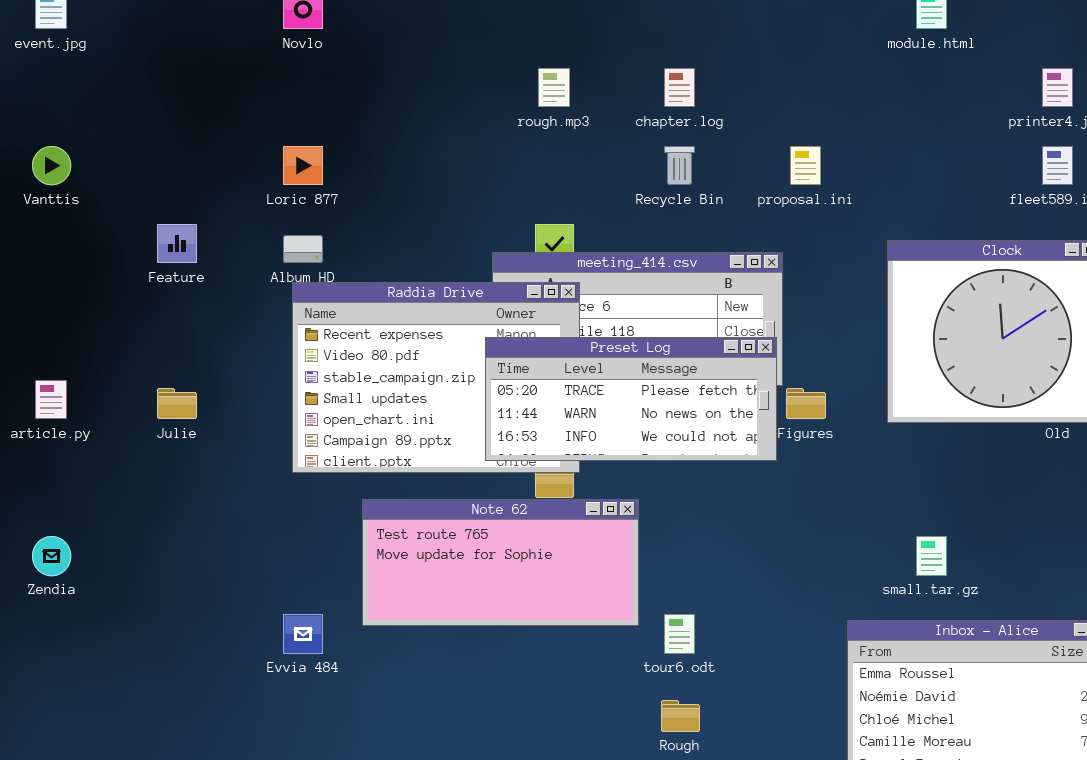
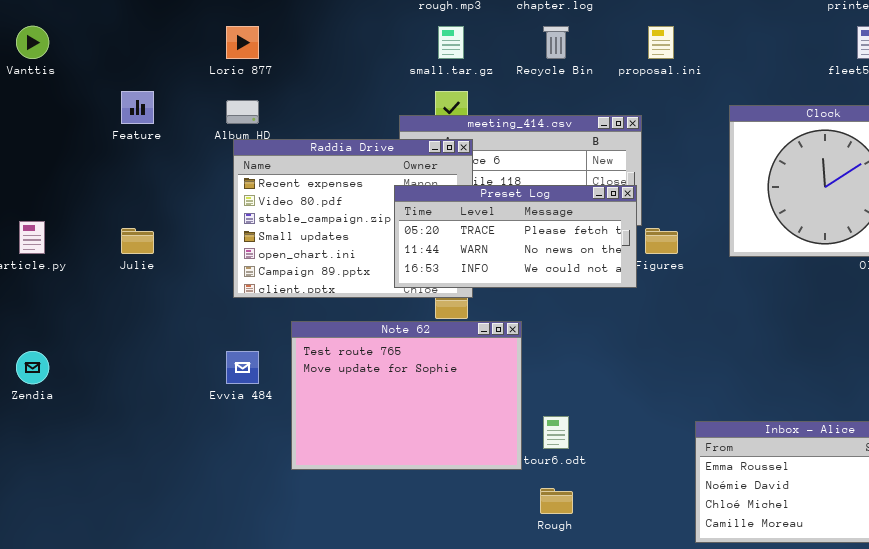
Note 62: [362,499,639,626] -> [291,321,522,470], resized
small.tar.gz: [916,536,947,576] -> [438,26,464,59], moved
Evvia 484: [283,614,323,654] -> [226,351,259,384], moved

